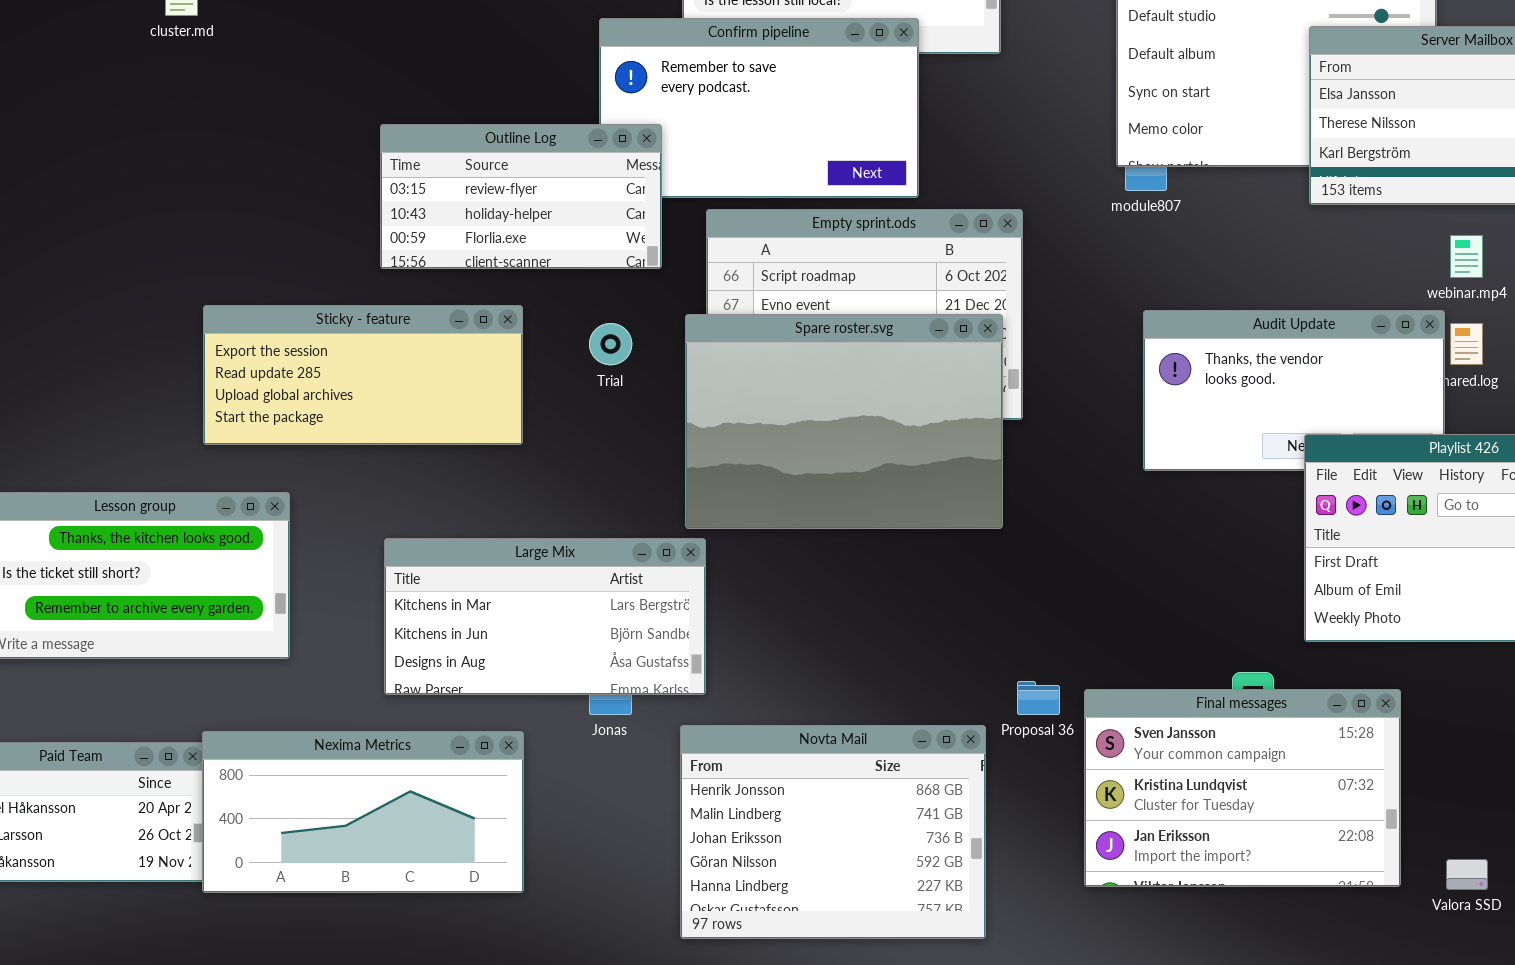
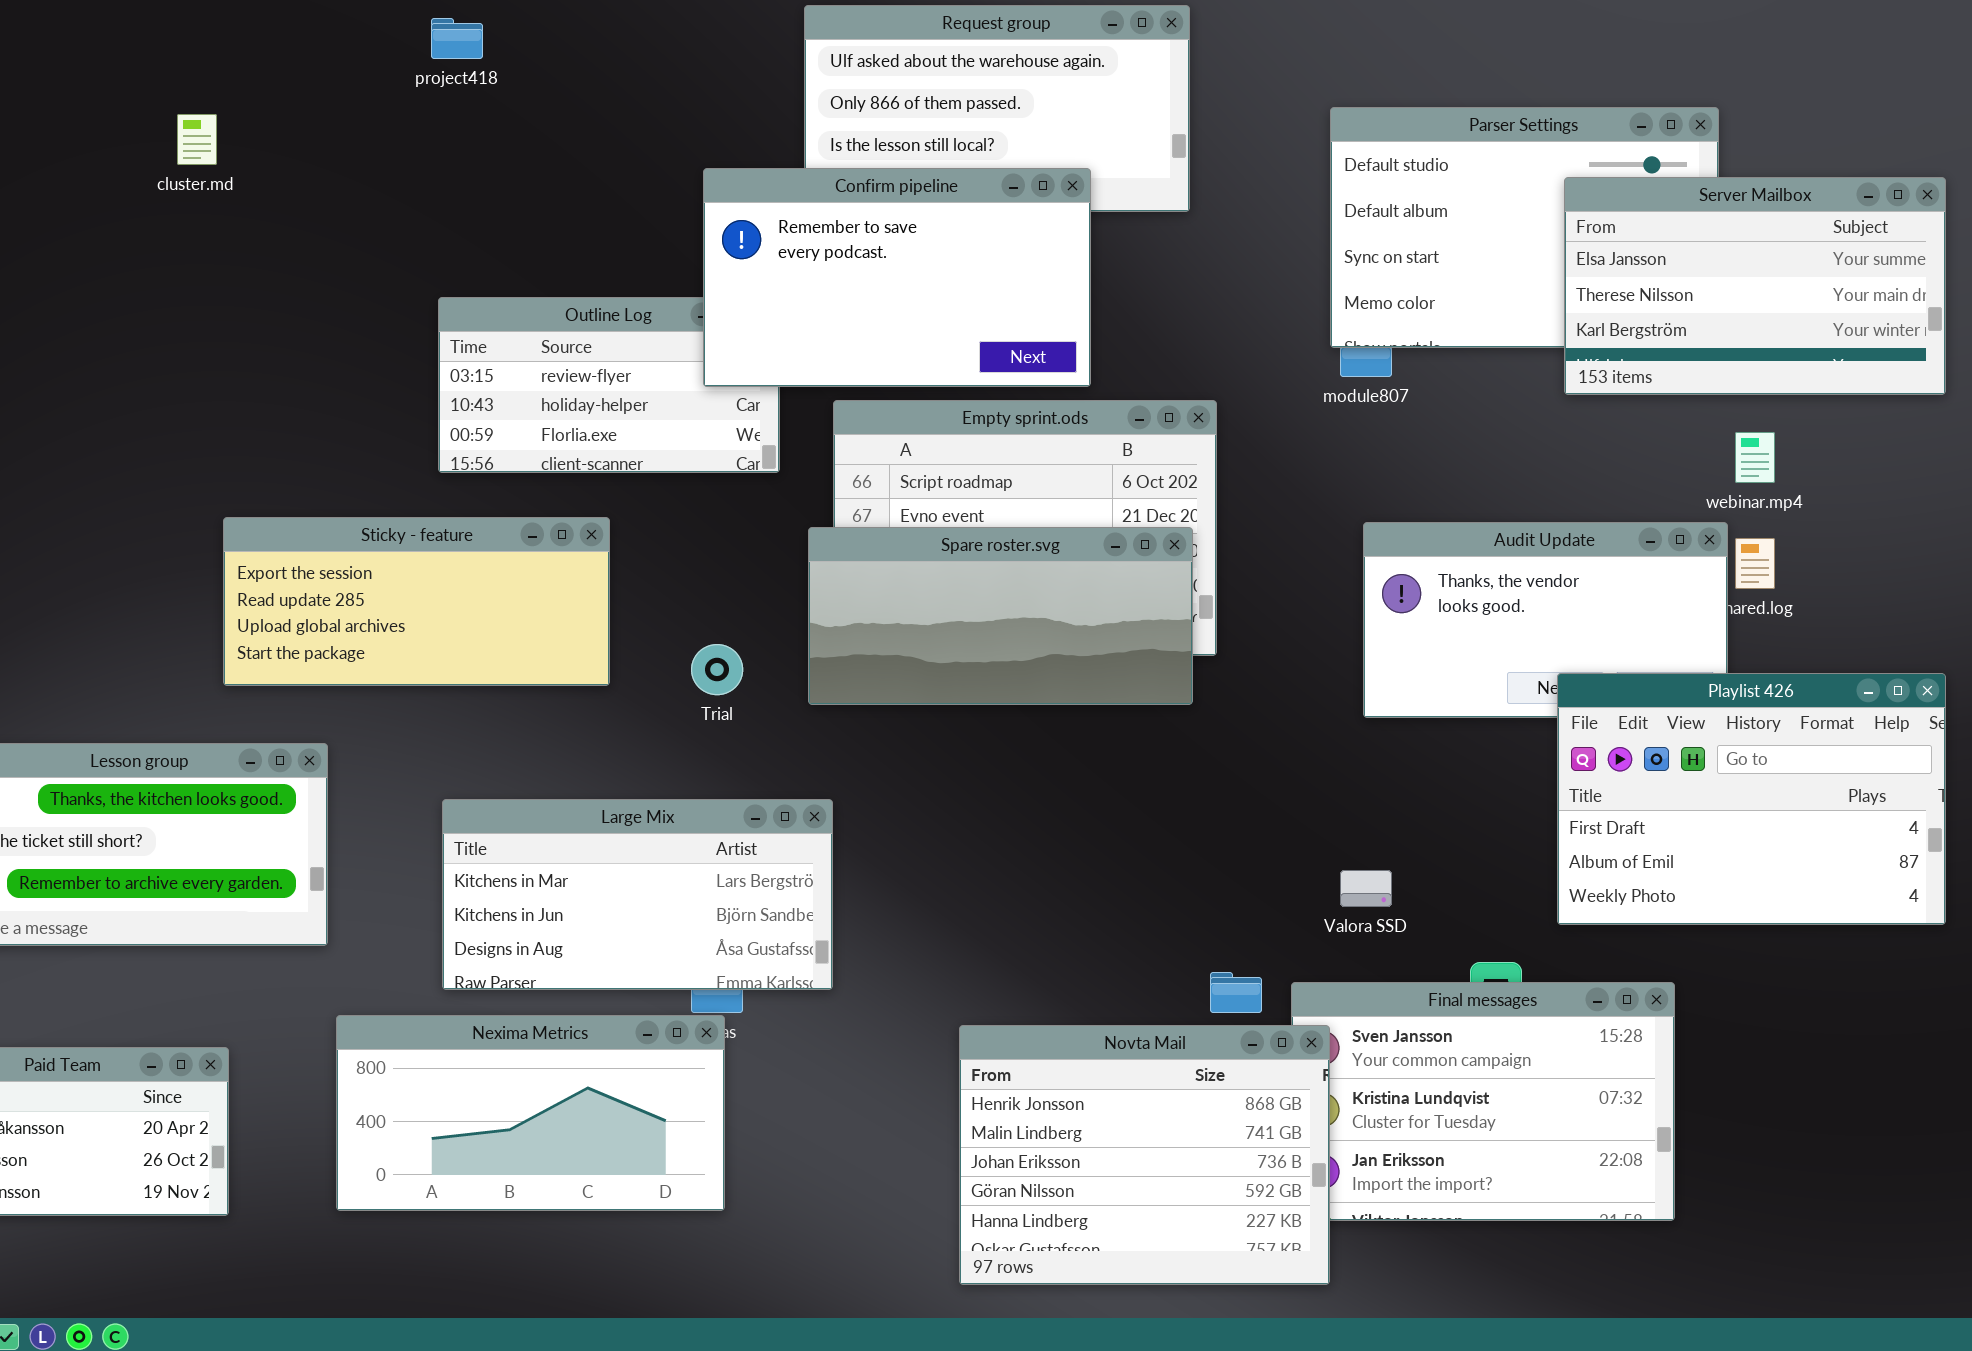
Confirm pipeline: [599,18,919,198] -> [703,168,1091,387], raised
Spare roster.svg: [685,314,1003,529] -> [808,527,1193,705], resized
Trial: [589,323,632,365] -> [691,644,743,695], moved
Novta Mail: [680,725,986,939] -> [959,1025,1330,1285], moved
Nexima Metrics: [202,731,524,893] -> [336,1015,725,1211], moved
Valora SSD: [1446,859,1488,890] -> [1340,870,1392,907], moved

